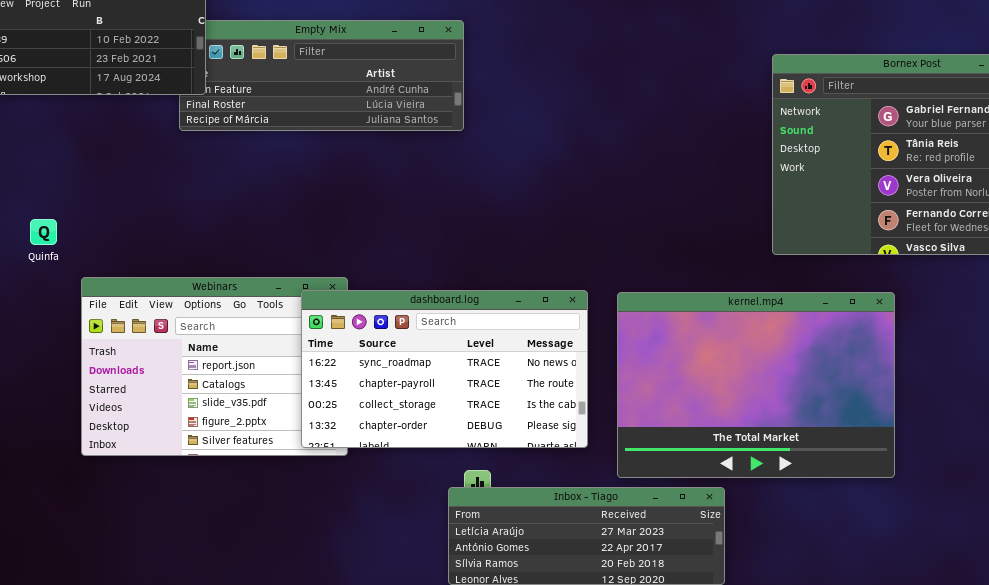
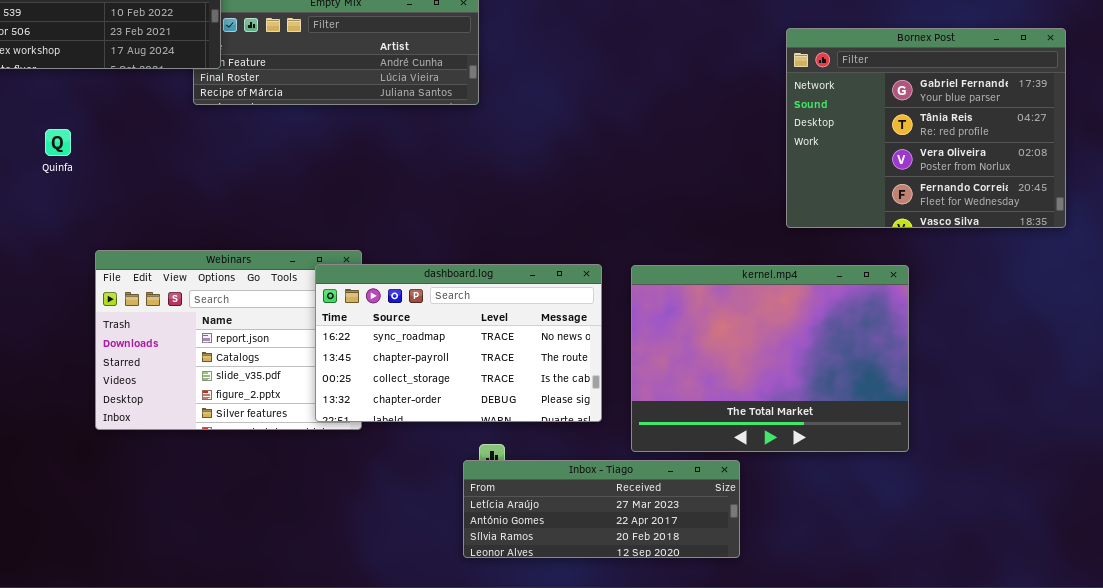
Quinfa: [30,219,57,245] -> [45,129,71,156], moved

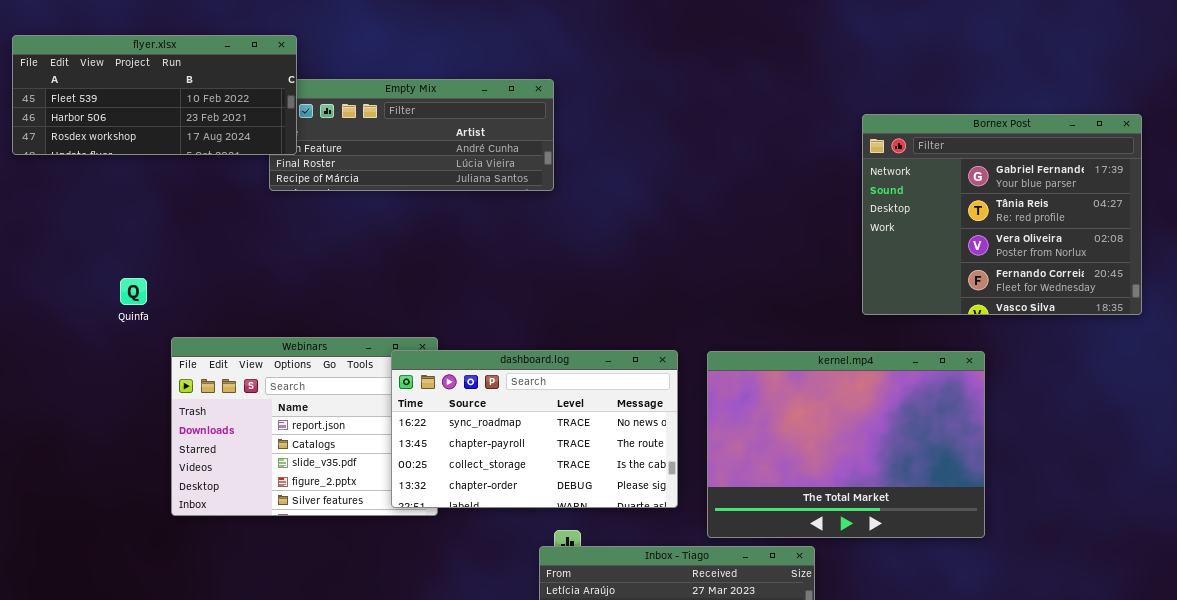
Quinfa: [45,129,71,156] -> [120,278,147,305], moved

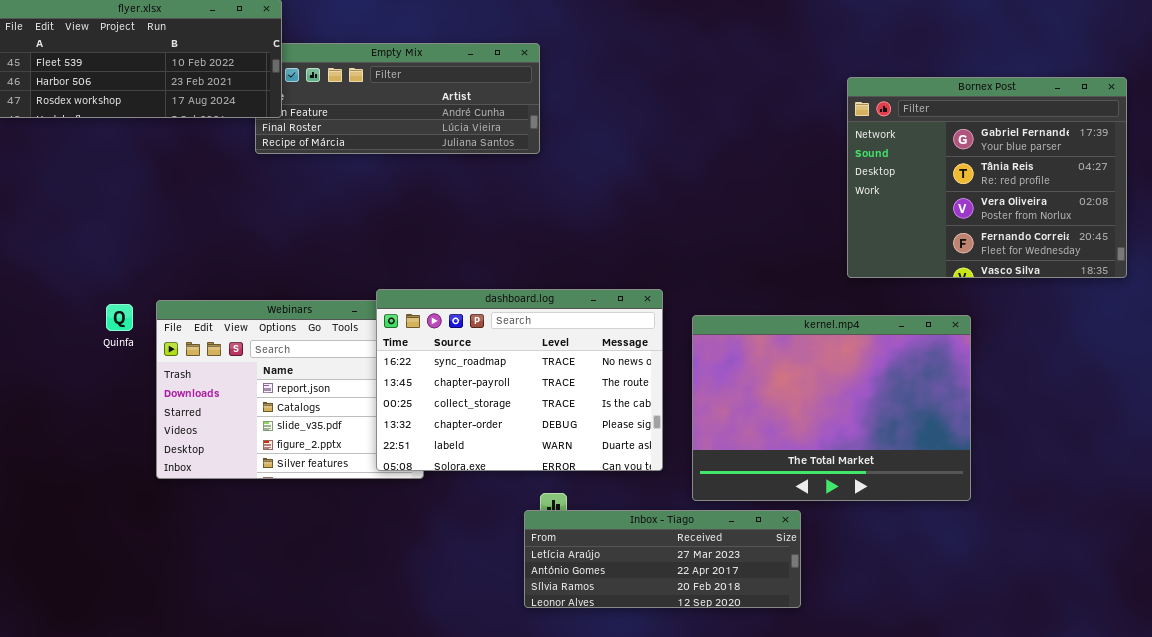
Quinfa: [120,278,147,305] -> [106,304,133,331], moved
dashboard.log: [391,350,678,508] -> [376,289,663,471], resized

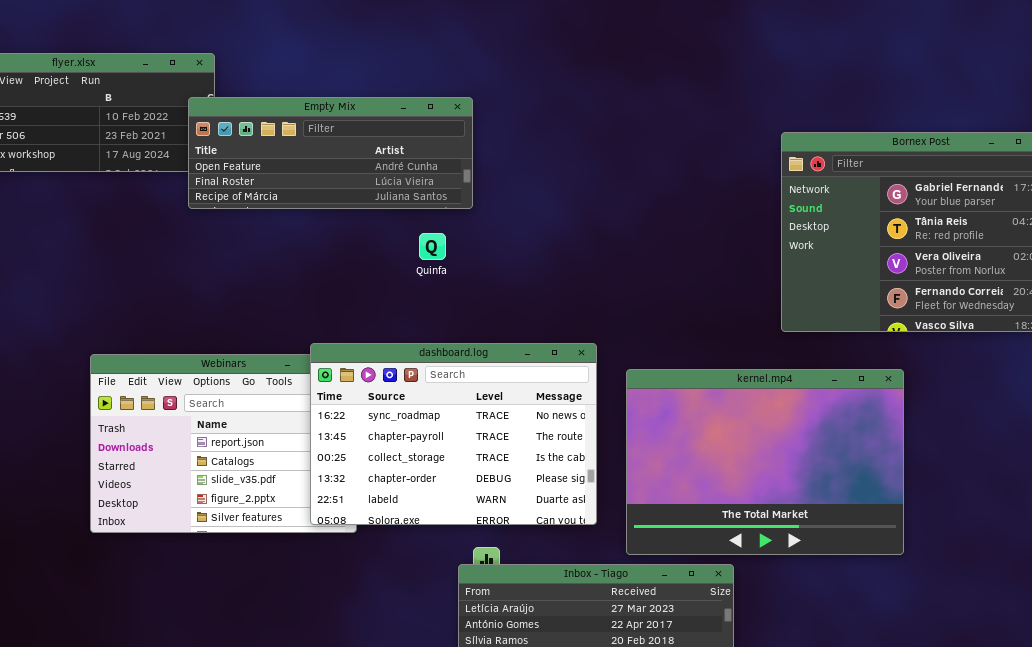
Empty Mix: [255,43,540,154] -> [188,97,473,209], raised
Quinfa: [106,304,133,331] -> [419,233,446,260], moved

